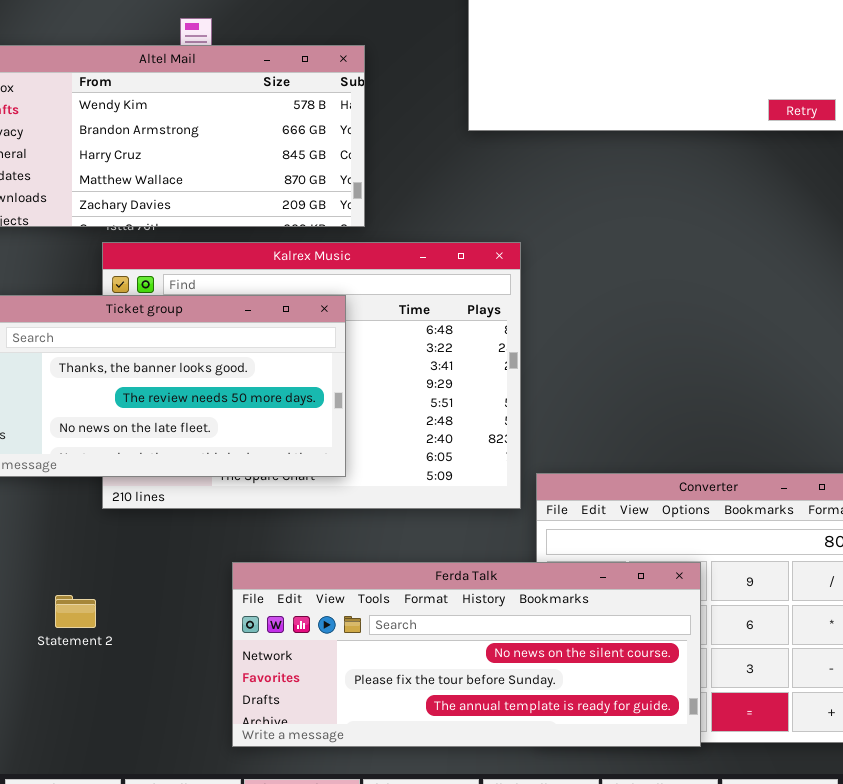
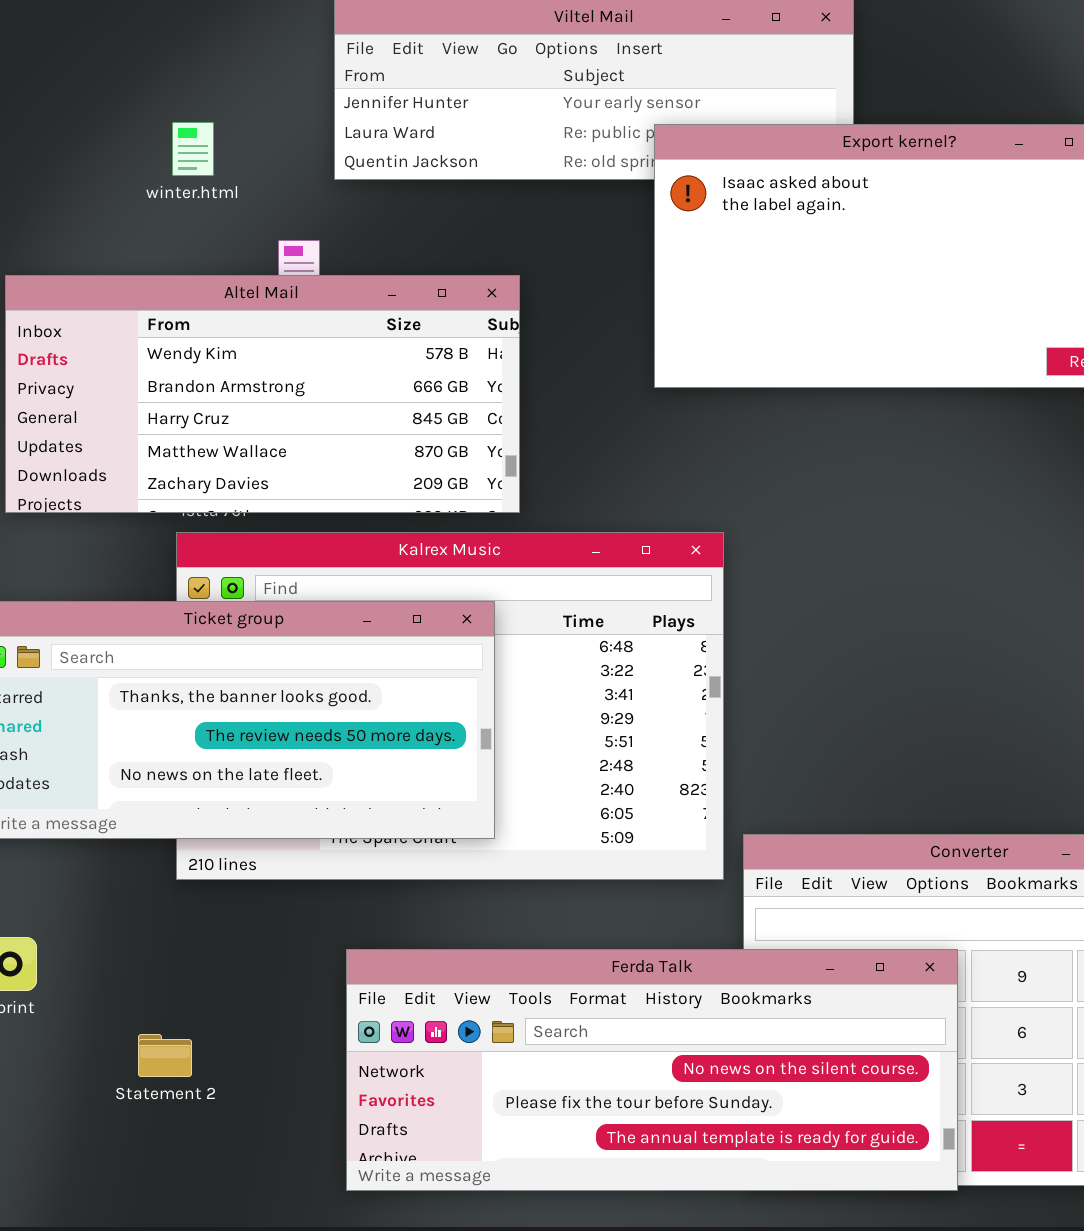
Statement 2: [55,595,96,628] -> [138,1034,192,1077], moved

